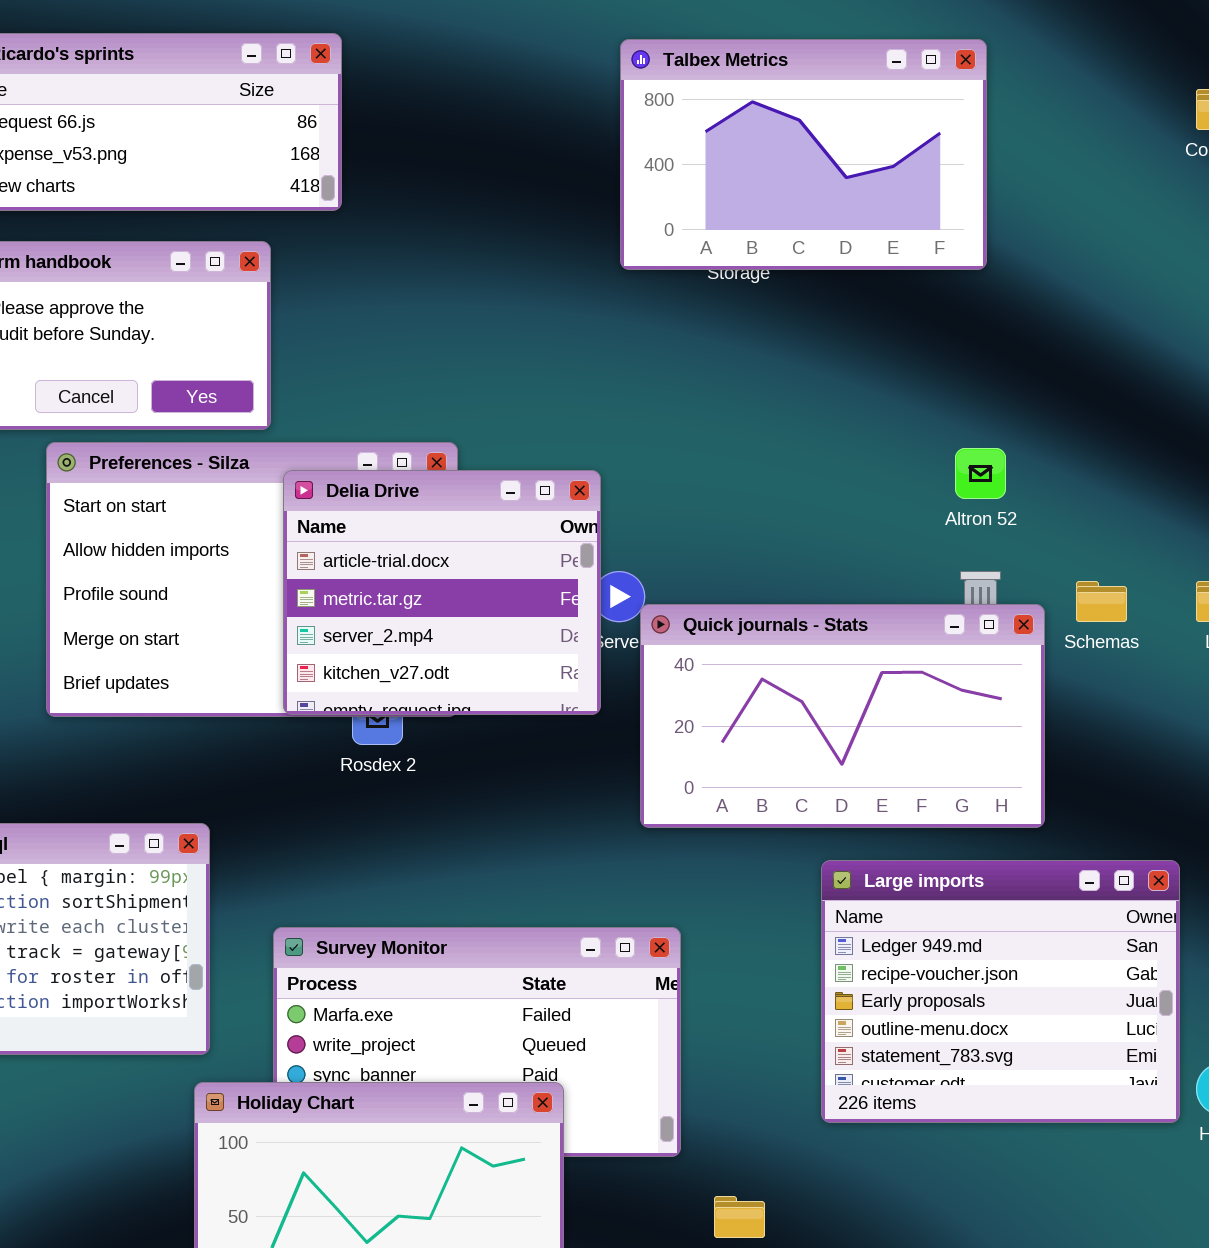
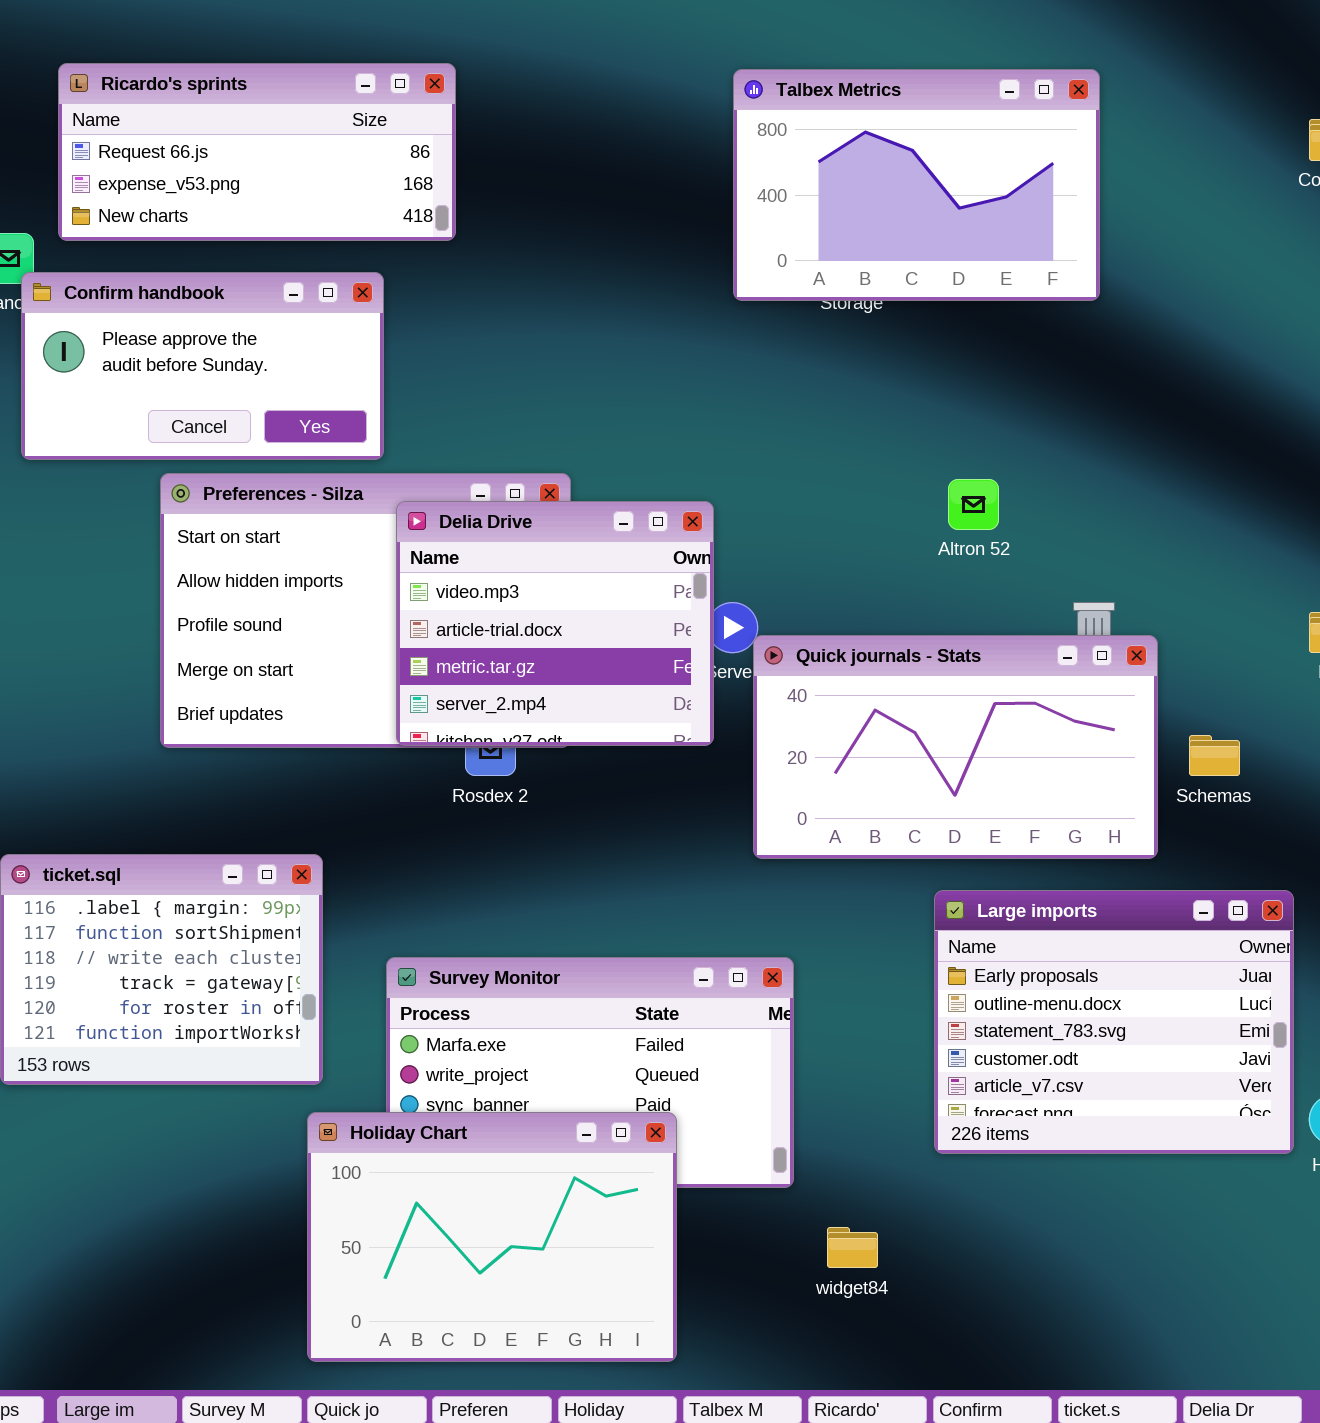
Altron 52: [955,448,1006,499] -> [948,479,999,530], moved
Delia Drive: [283,470,601,715] -> [396,501,714,746], scrolled up 1 row
Schemas: [1076,581,1127,622] -> [1189,735,1240,776], moved
Large imports: [821,860,1180,1123] -> [934,890,1294,1154], scrolled down 2 rows

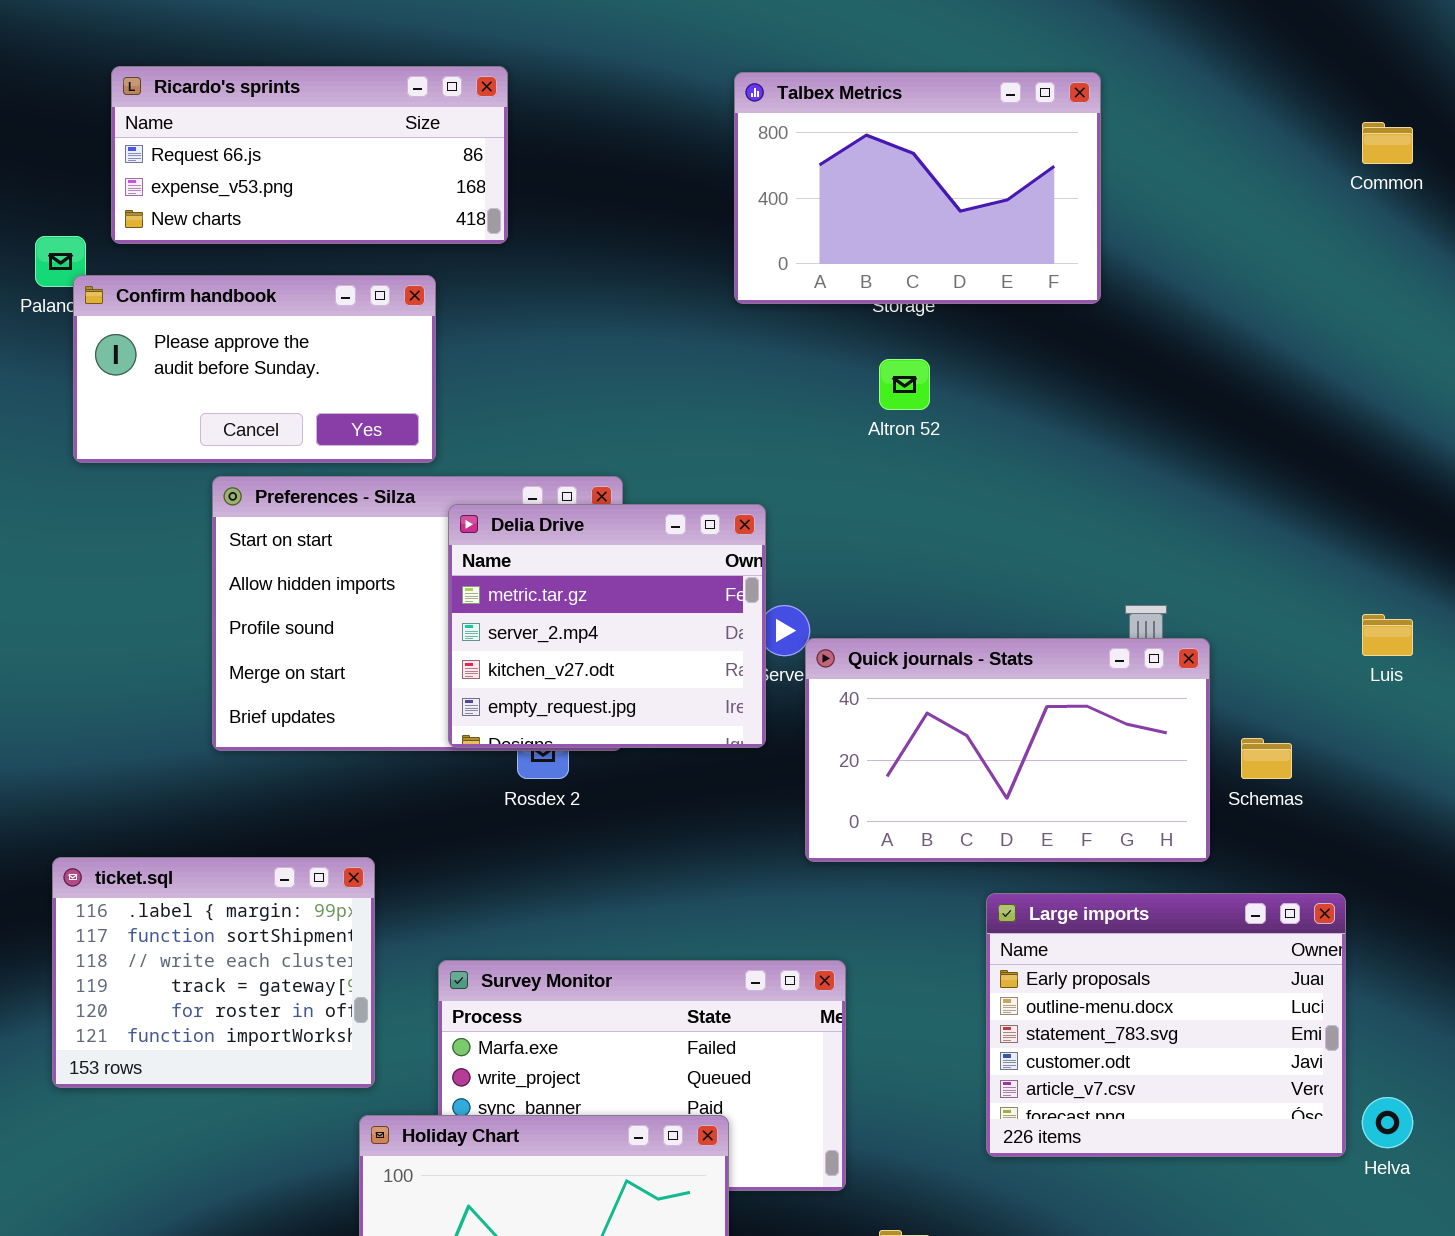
Talbex Metrics: [733,69,1100,301] -> [734,72,1101,304], moved
Altron 52: [948,479,999,530] -> [879,359,930,410], moved
Delia Drive: [396,501,714,746] -> [448,504,766,748], scrolled down 2 rows

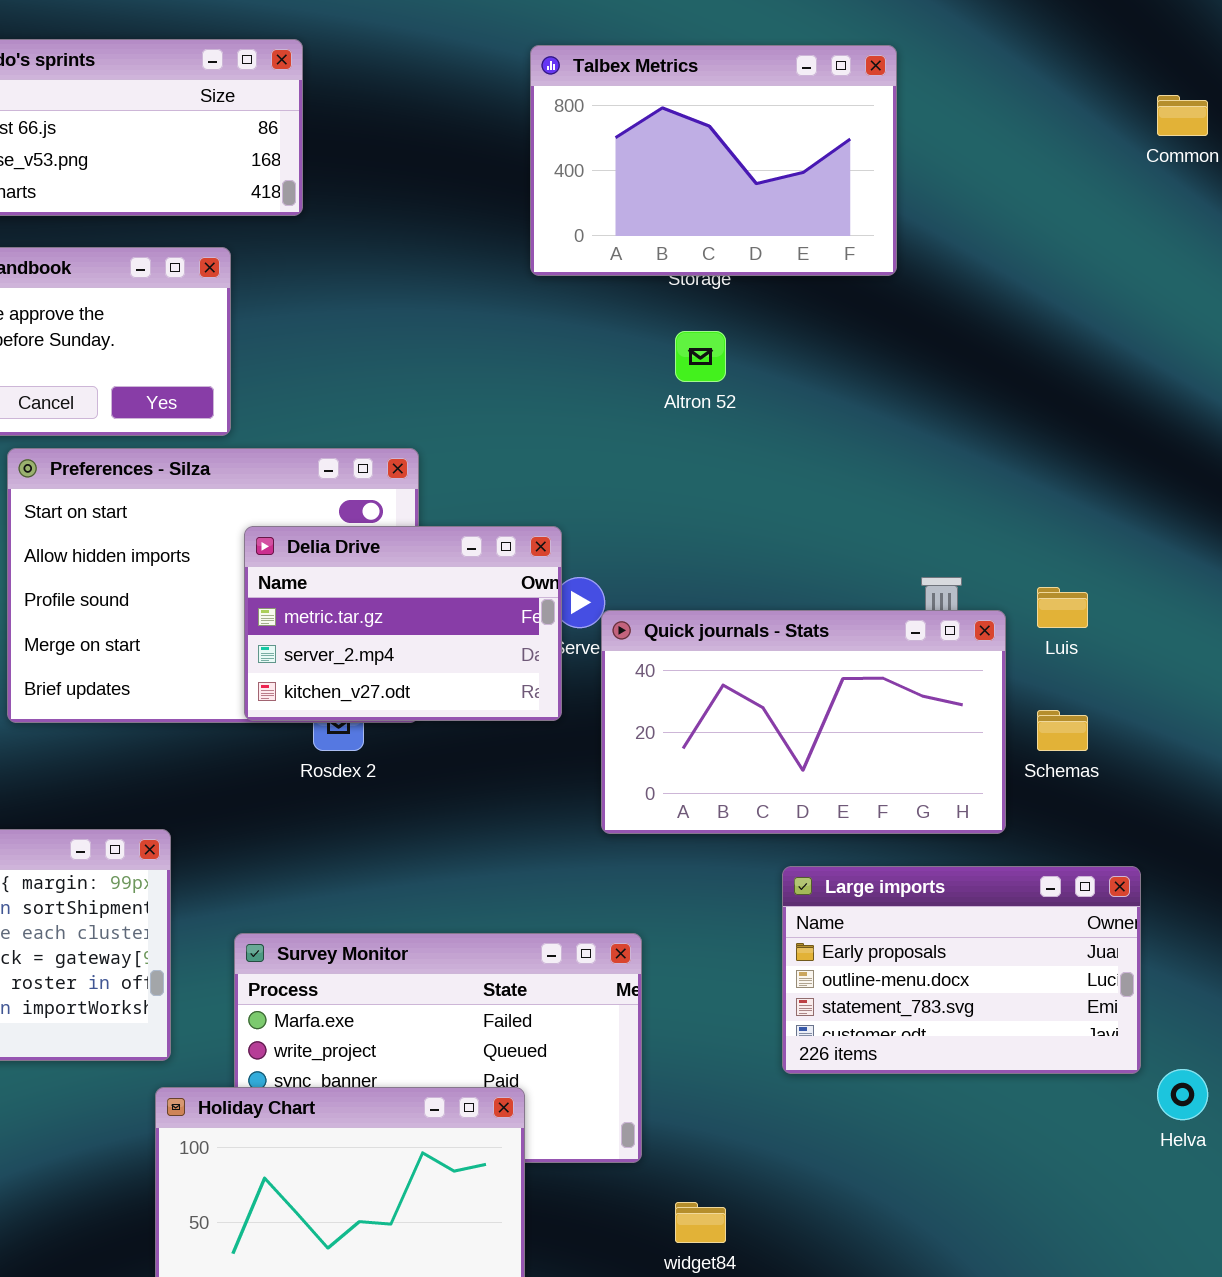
Delia Drive: [448,504,766,748] -> [244,526,562,721], resized
Luis: [1362,614,1413,656] -> [1037,587,1088,628], moved
Large imports: [986,893,1346,1157] -> [782,866,1141,1074], resized

